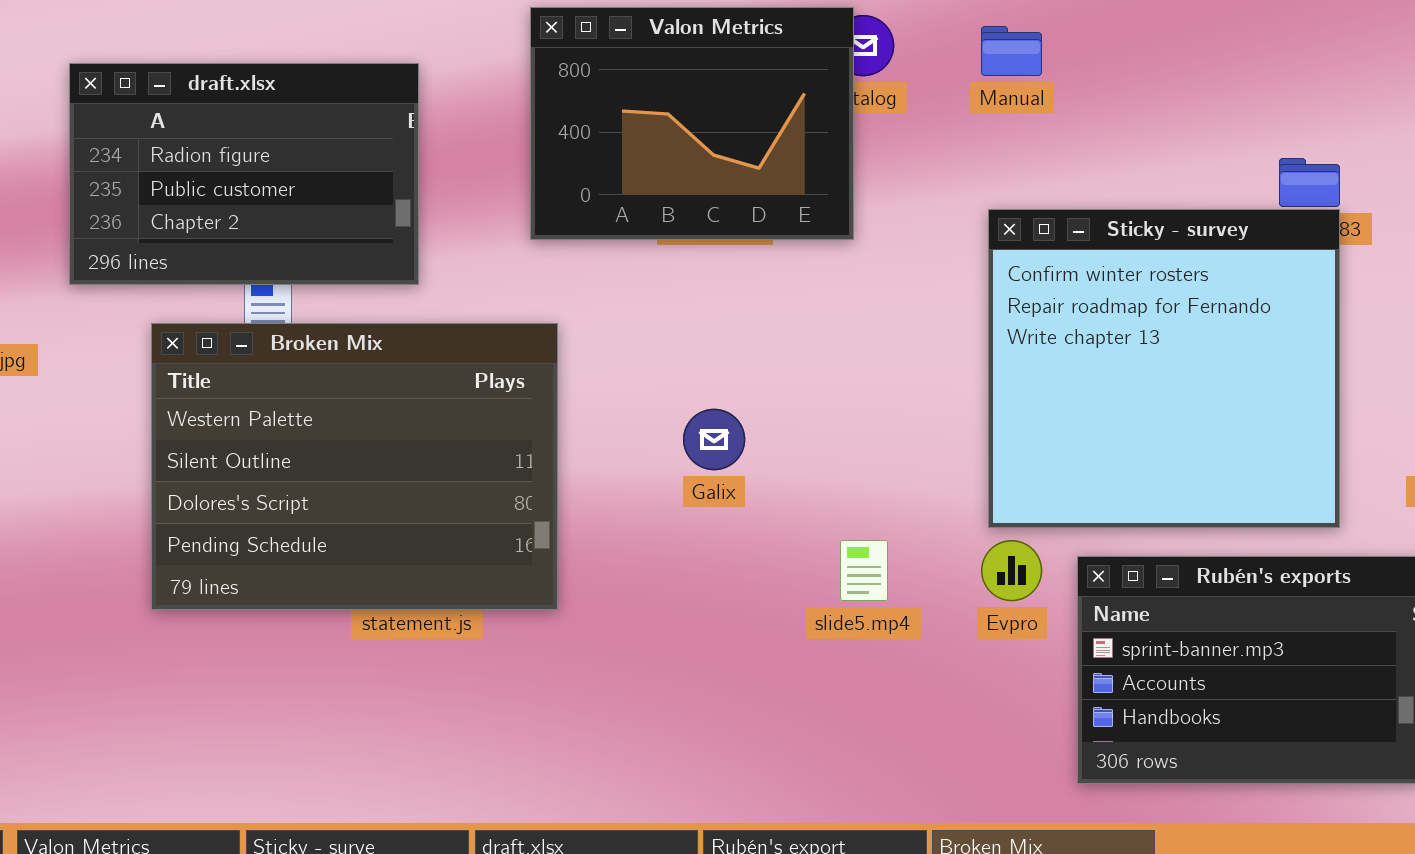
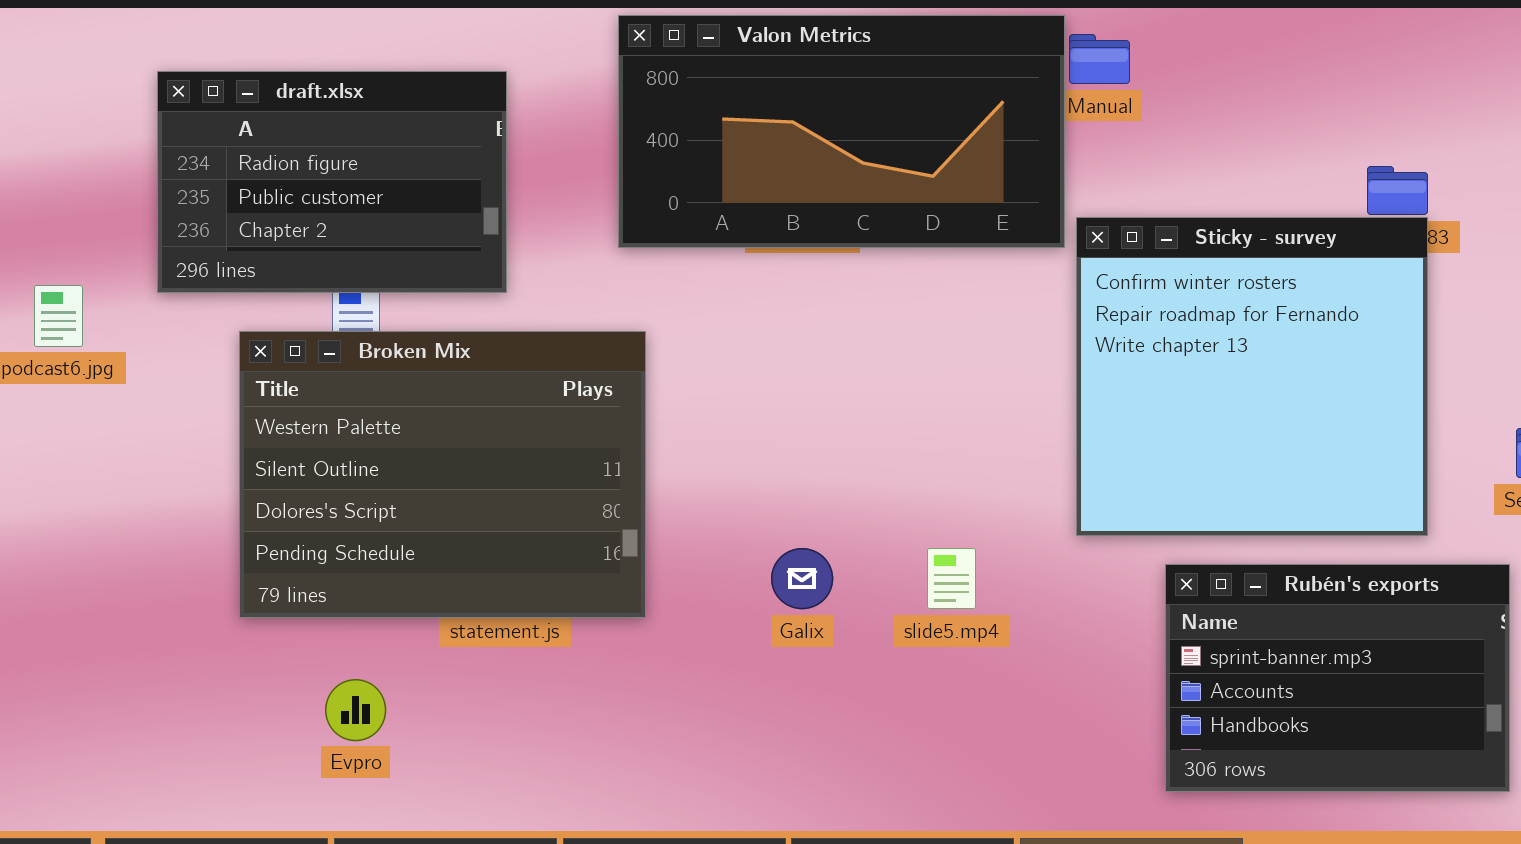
Valon Metrics: [530,7,854,240] -> [618,15,1065,248], resized
Galix: [683,409,745,470] -> [771,548,833,609], moved
Evpro: [981,540,1042,601] -> [325,679,386,741], moved

